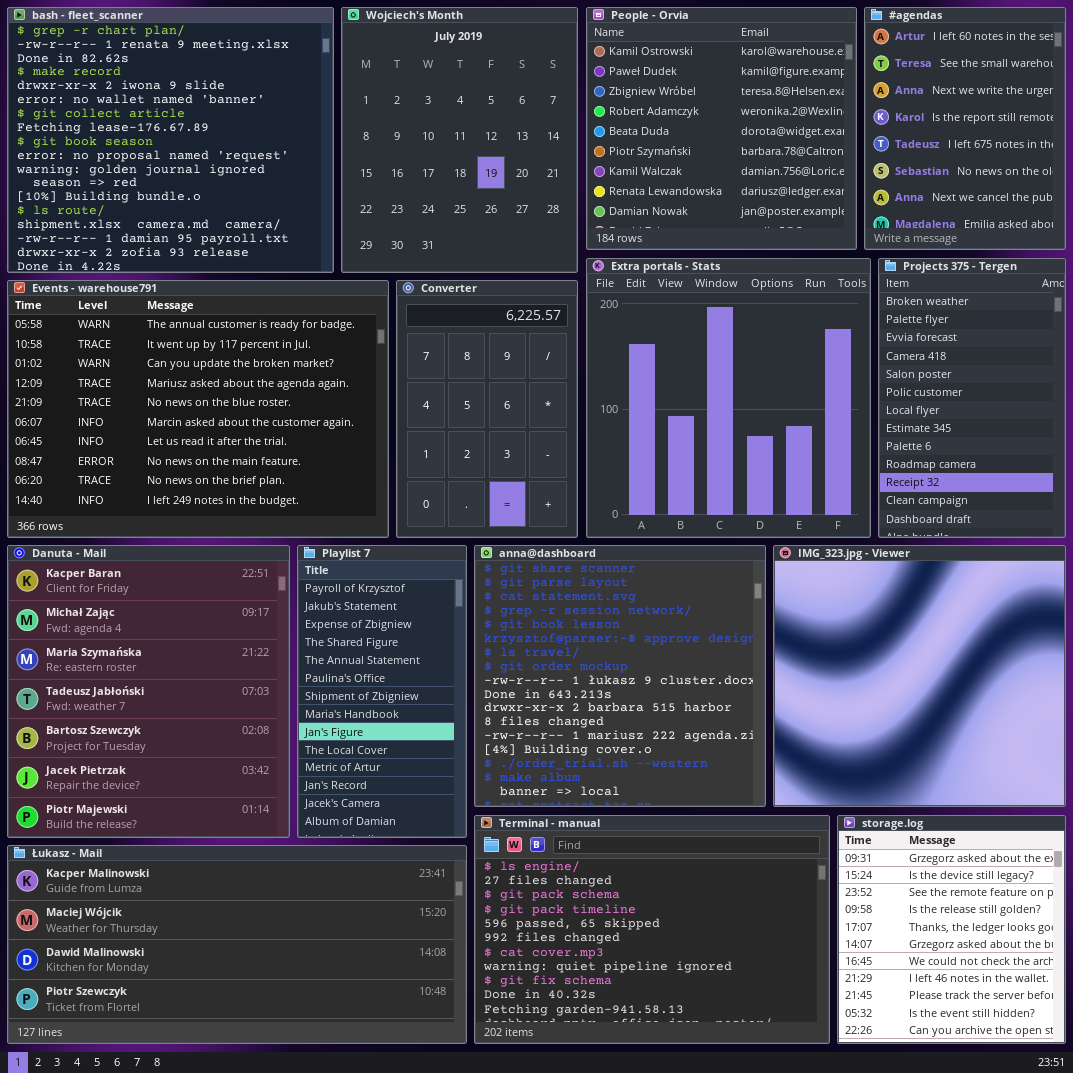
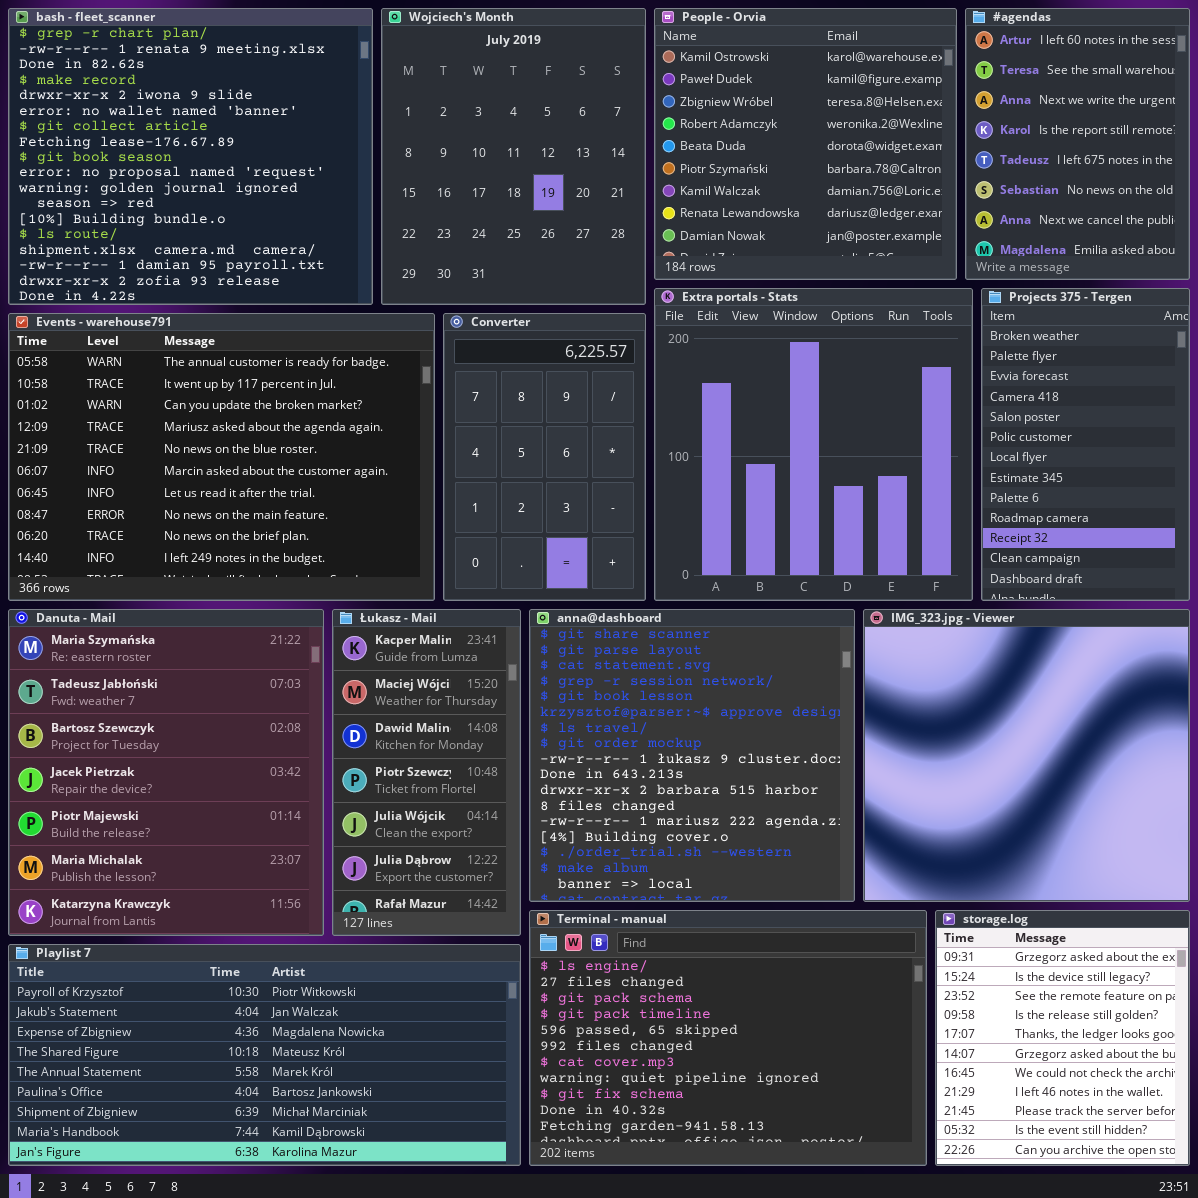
Danuta - Mail: [7,545,290,838] -> [8,609,324,936], scrolled down 2 rows
Playlist 7: [297,545,467,838] -> [8,944,521,1166], moved, resized
Łukasz - Mail: [7,845,467,1044] -> [332,609,521,936], moved, resized

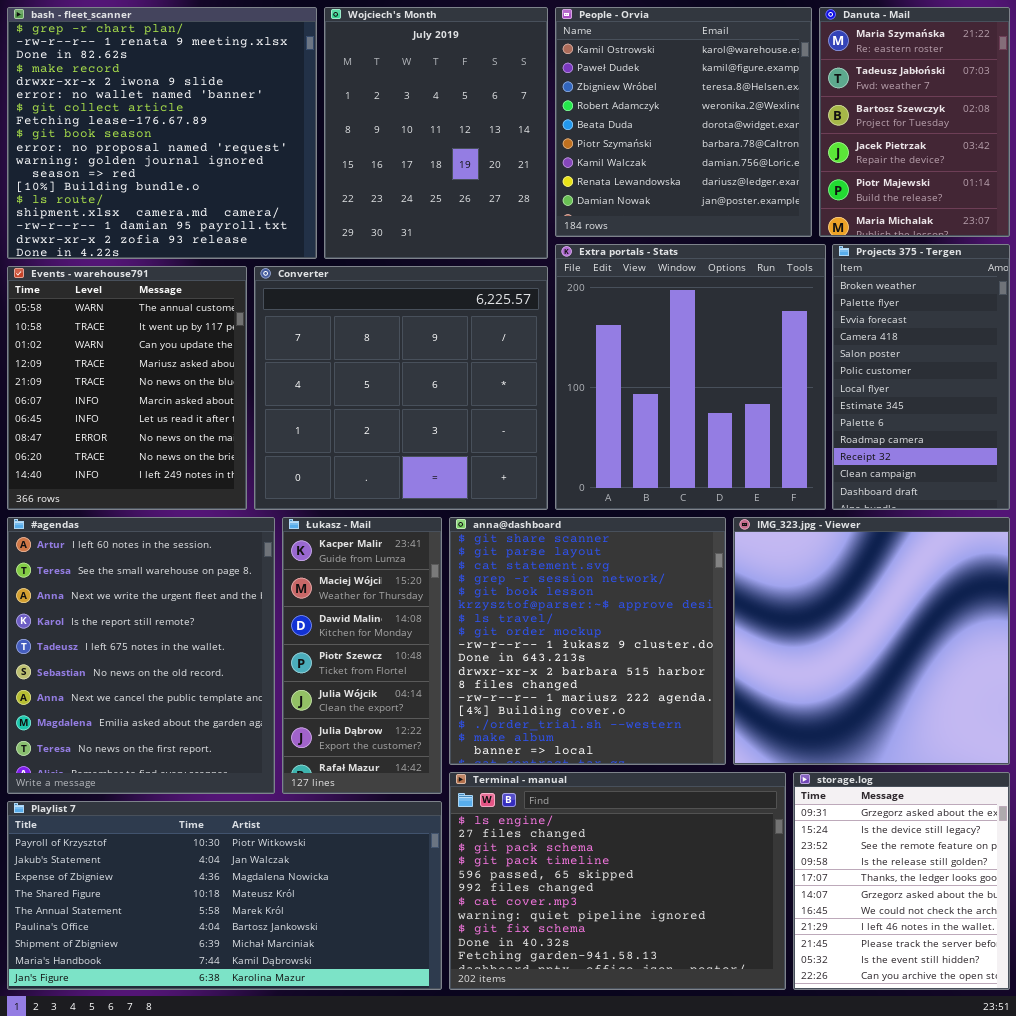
#agendas: [965,8,1190,280] -> [7,517,275,794], moved, resized
Events - warehouse791: [8,313,435,601] -> [7,266,247,510], resized
Converter: [443,313,646,601] -> [254,266,548,510], resized
Danuta - Mail: [8,609,324,936] -> [819,7,1010,237], moved, resized

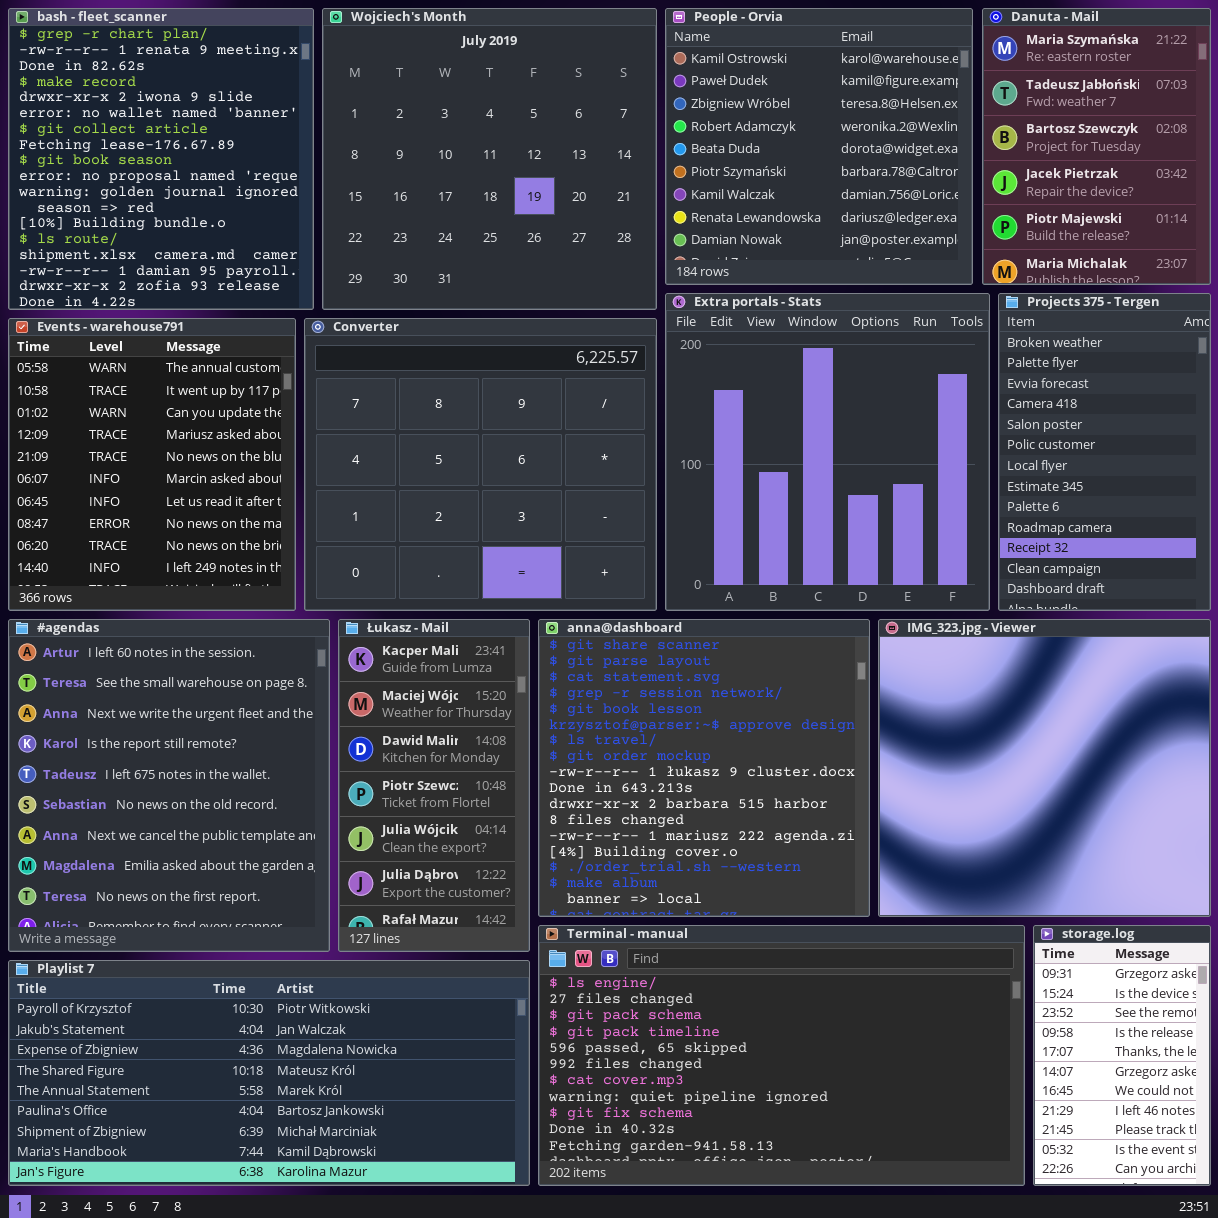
bash - fleet_scanner: [7,7,317,259] -> [8,8,314,310], resized
Wojciech's Month: [324,7,548,259] -> [322,8,657,310], resized
Terminal - manual: [449,772,786,990] -> [538,925,1025,1186], resized
storage.log: [793,772,1010,990] -> [1033,925,1211,1186], resized

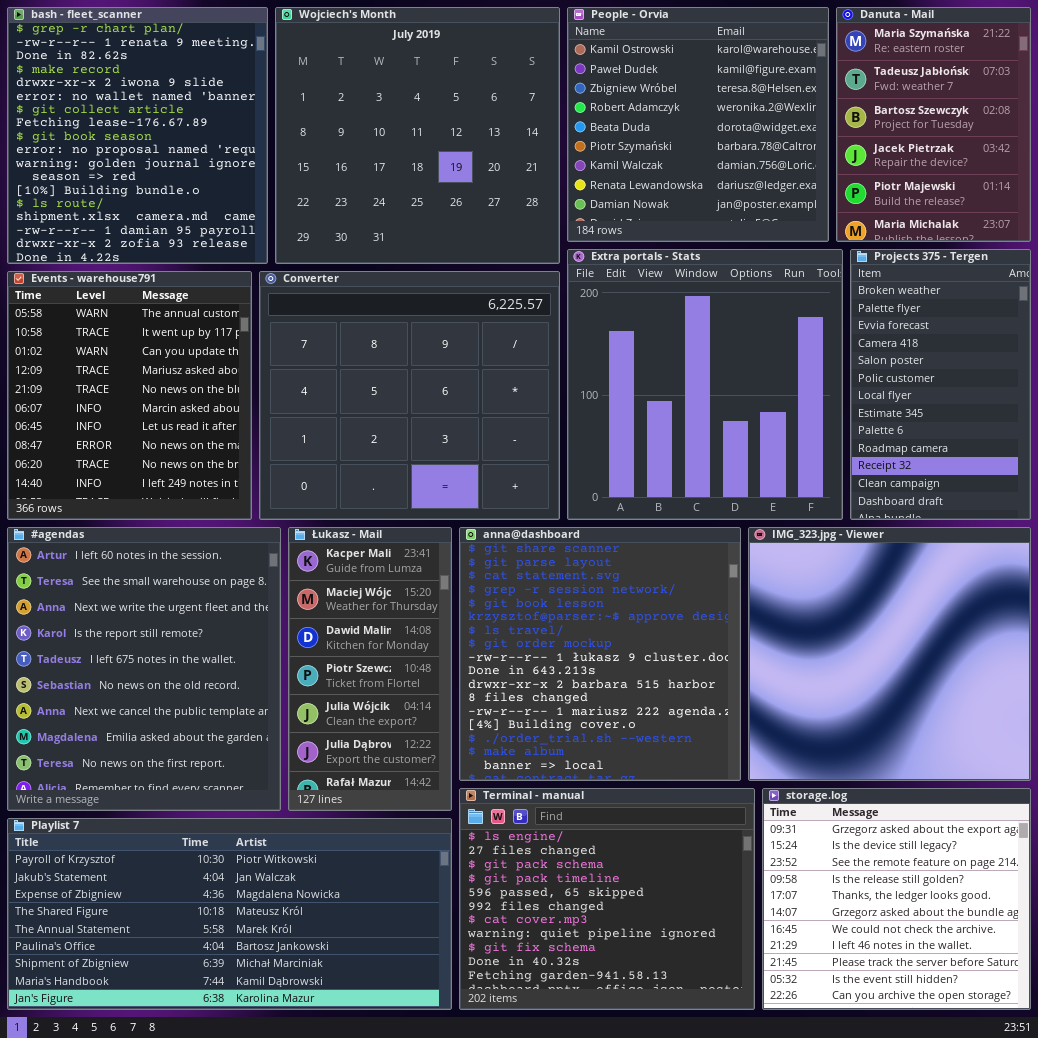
Terminal - manual: [538,925,1025,1186] -> [459,788,755,1010], resized
storage.log: [1033,925,1211,1186] -> [762,788,1031,1010], resized

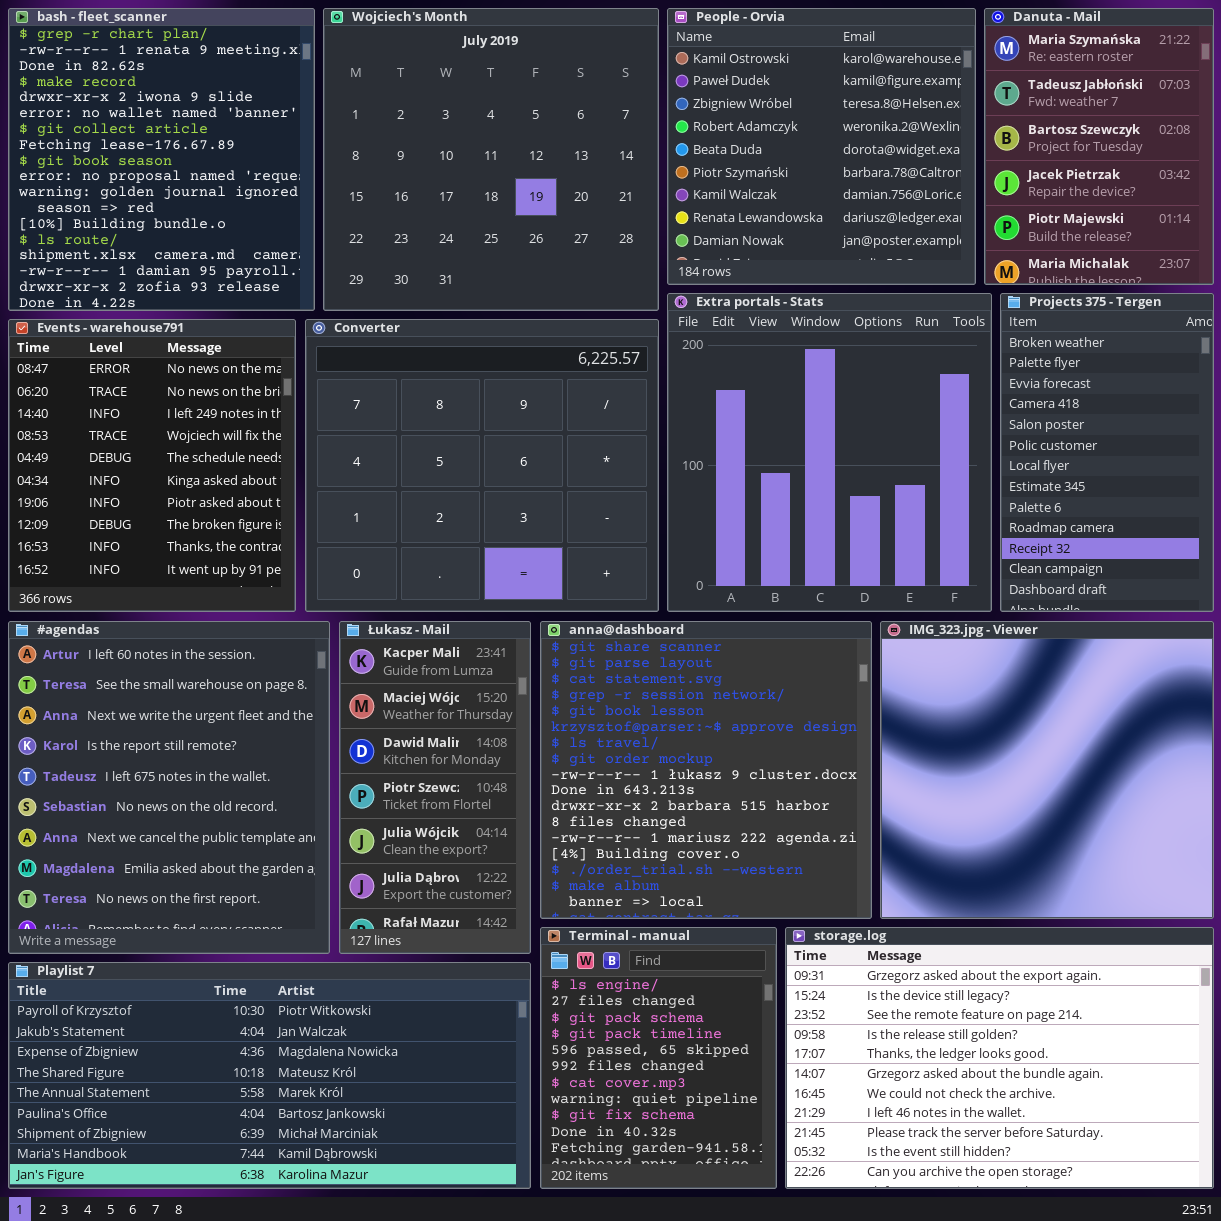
Events - warehouse791: [7,271,252,520] -> [8,319,296,612], scrolled down 7 rows
Terminal - manual: [459,788,755,1010] -> [540,927,777,1189], resized
storage.log: [762,788,1031,1010] -> [785,927,1214,1189], resized

